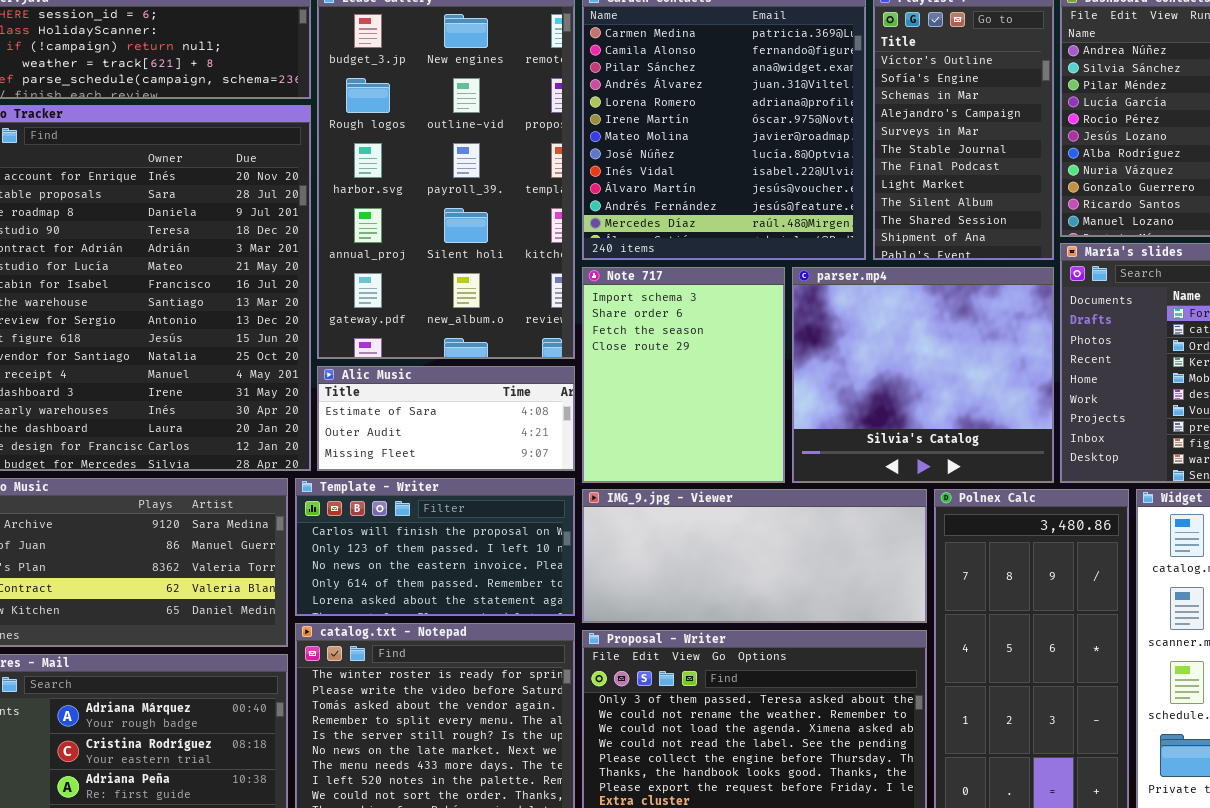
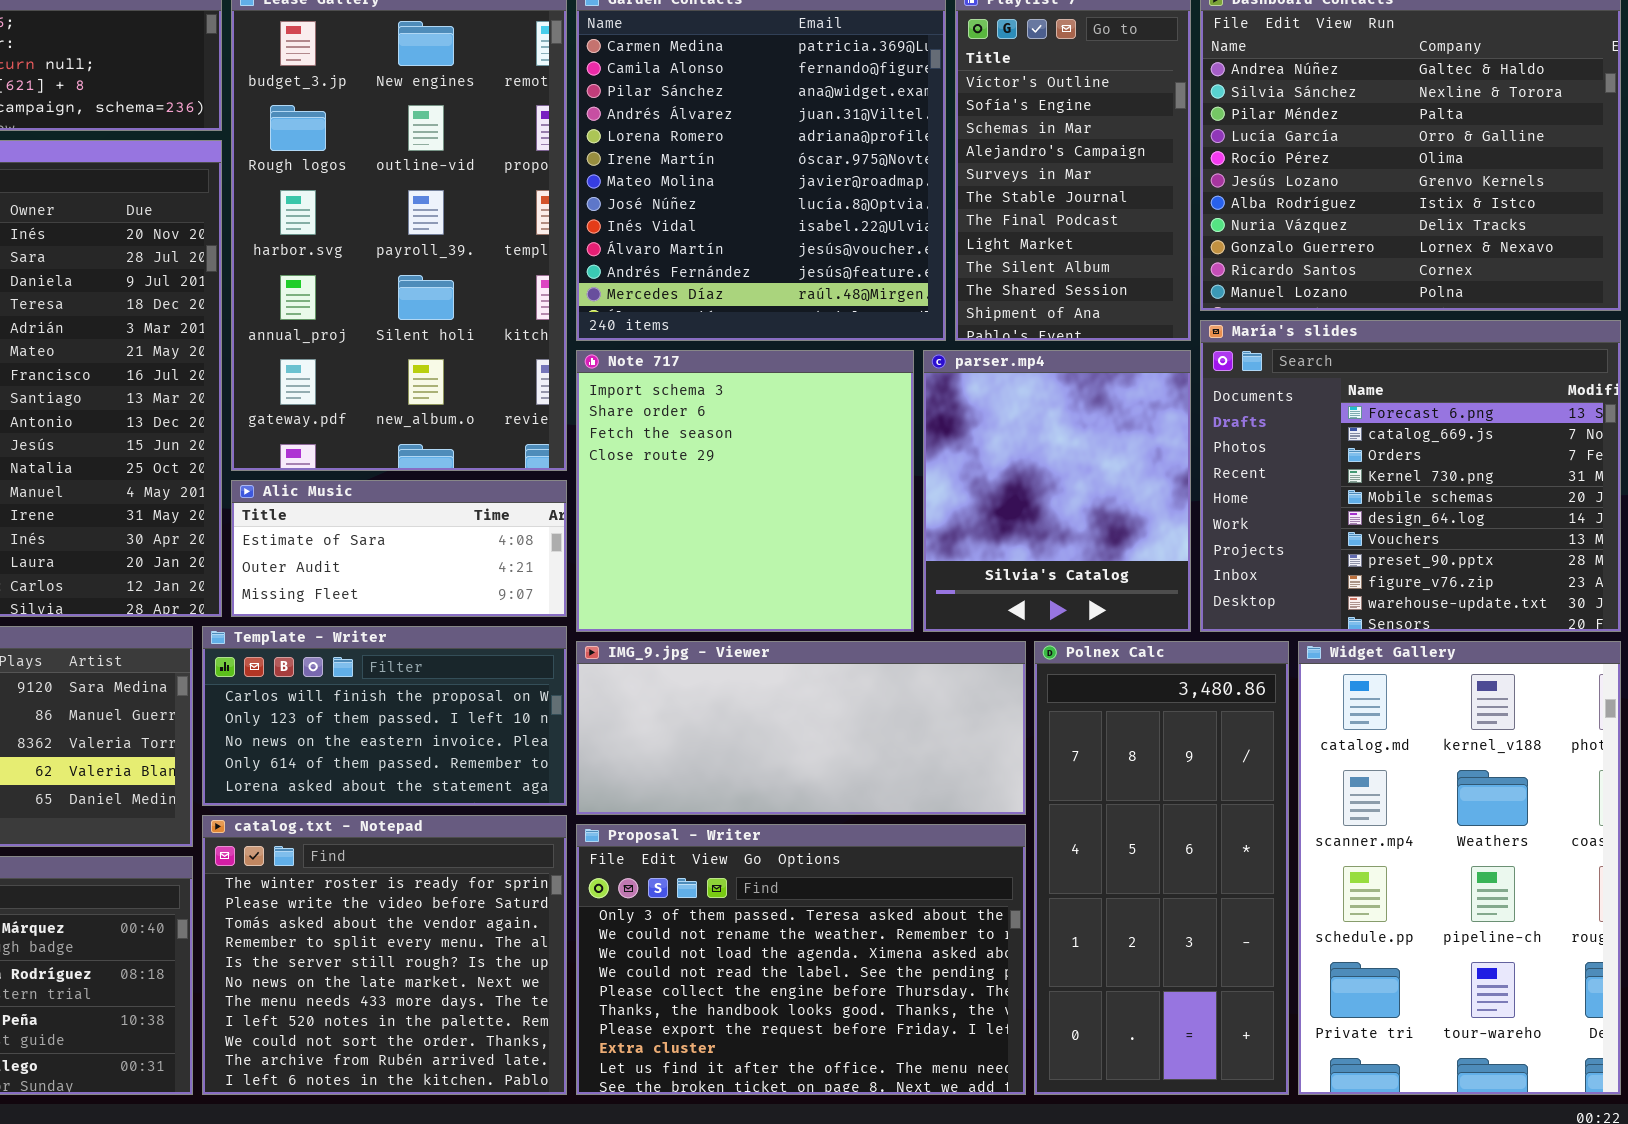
Note 717: [582,267,785,483] -> [576,350,914,632], resized
parser.mp4: [792,267,1054,483] -> [923,350,1191,632], resized

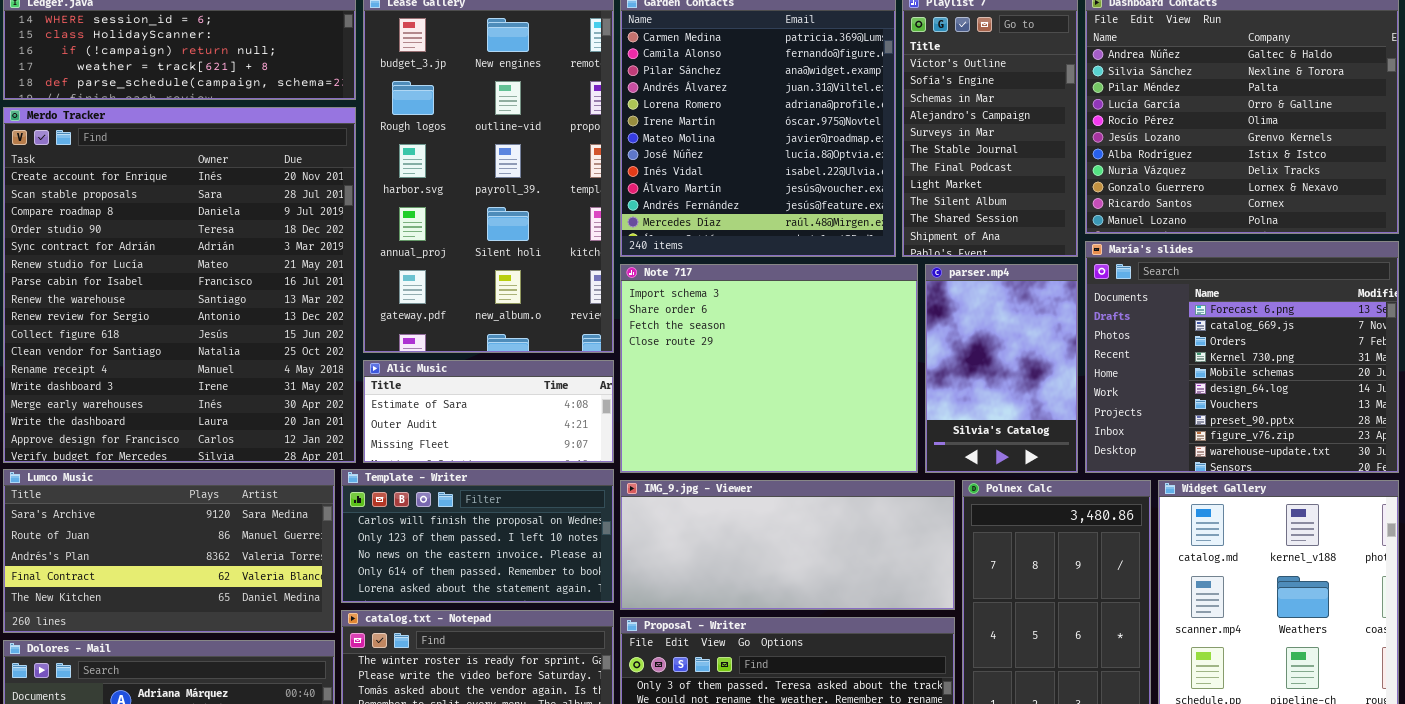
Note 717: [576,350,914,632] -> [620,264,918,473], resized
parser.mp4: [923,350,1191,632] -> [925,264,1078,473], resized

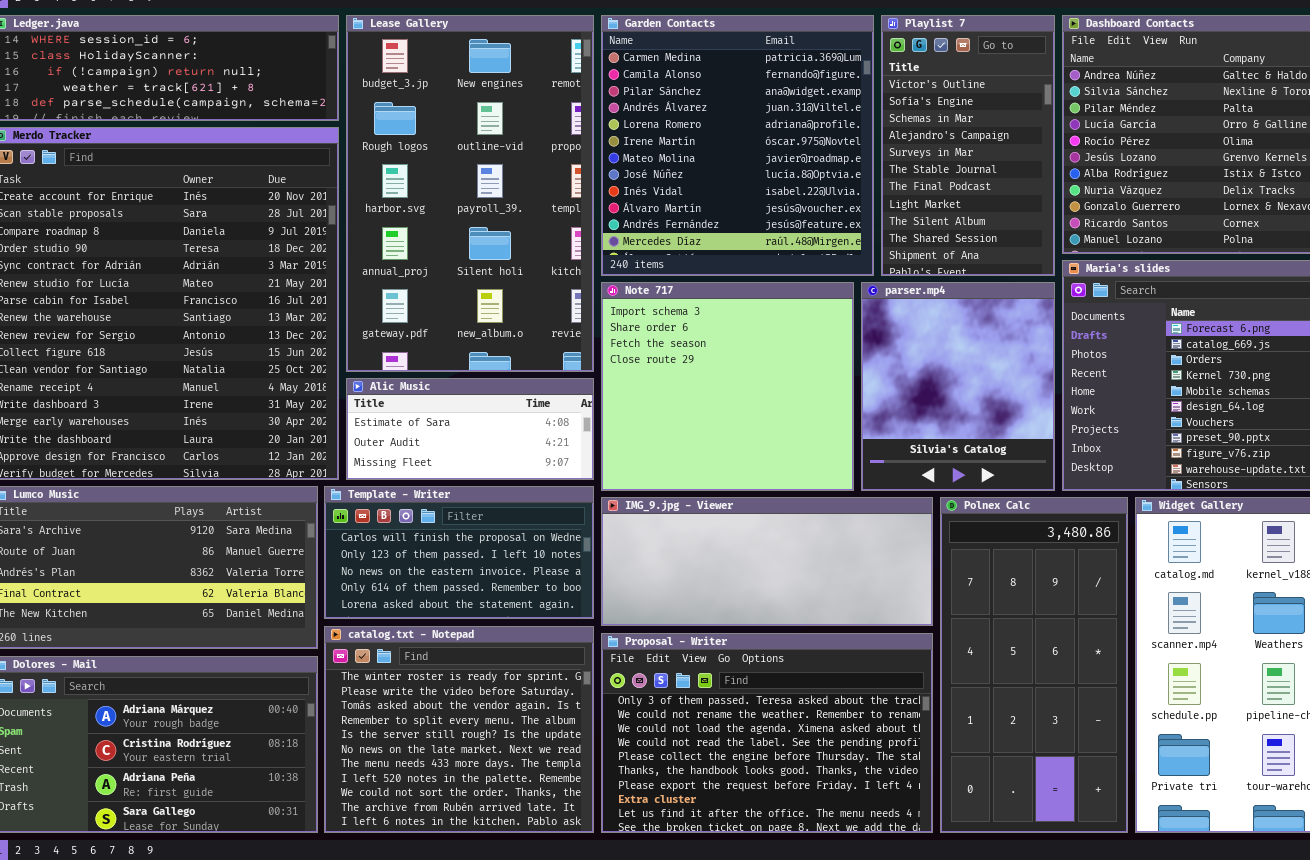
Note 717: [620,264,918,473] -> [601,282,854,491], resized
parser.mp4: [925,264,1078,473] -> [861,282,1055,491], resized

